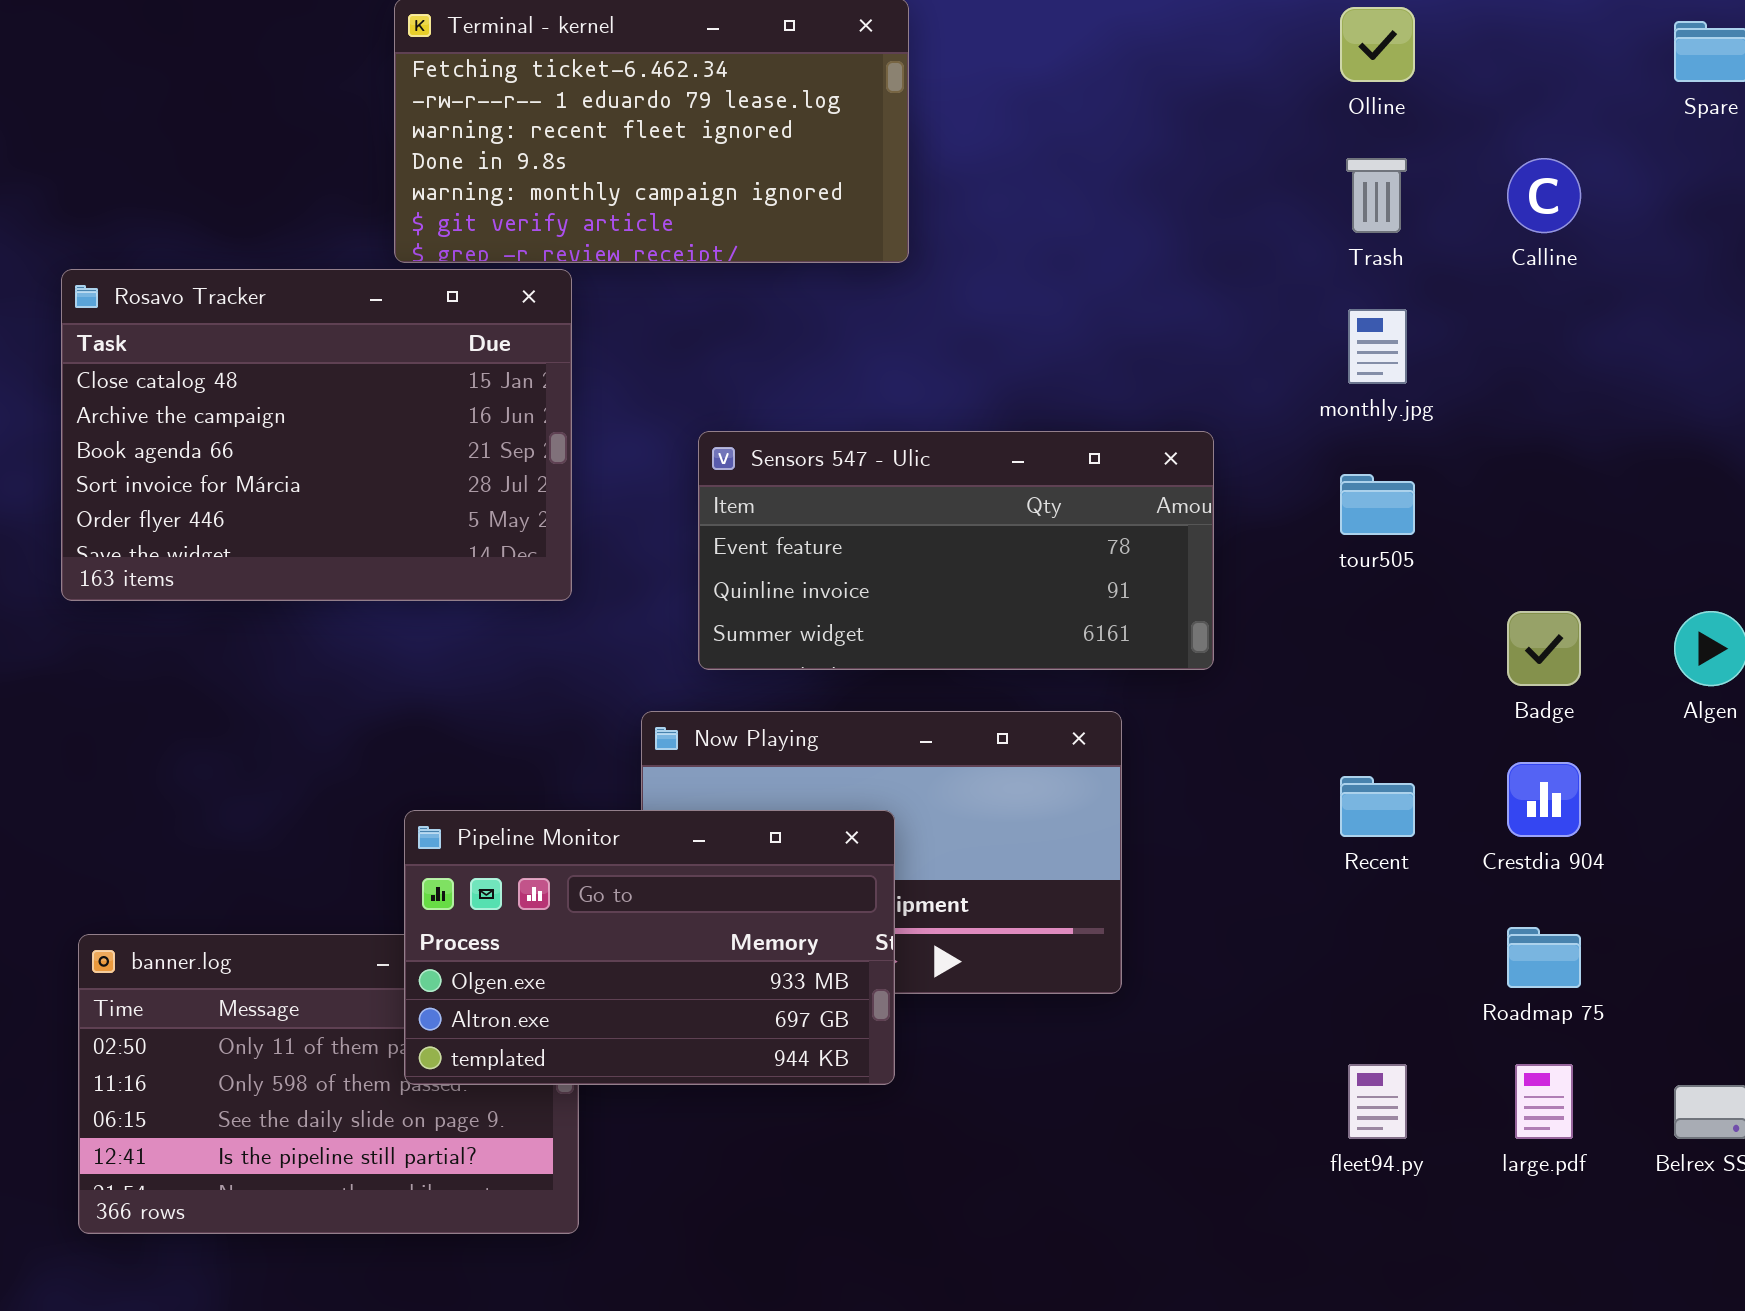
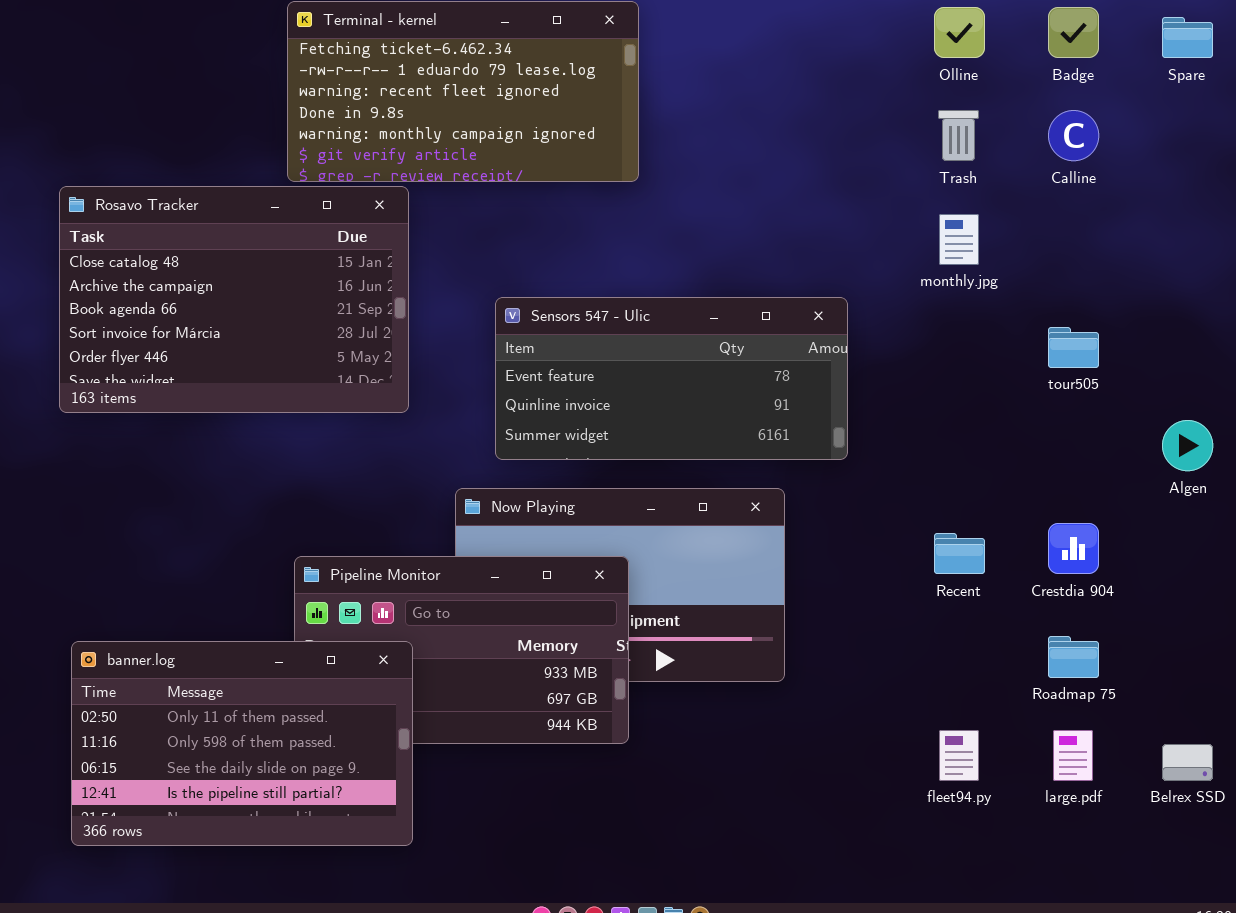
tour505: [1340,474,1415,535] -> [1048,327,1099,368], moved
Badge: [1507,611,1581,686] -> [1048,7,1099,58], moved
banner.log: [78,934,579,1234] -> [71,641,413,846], raised

